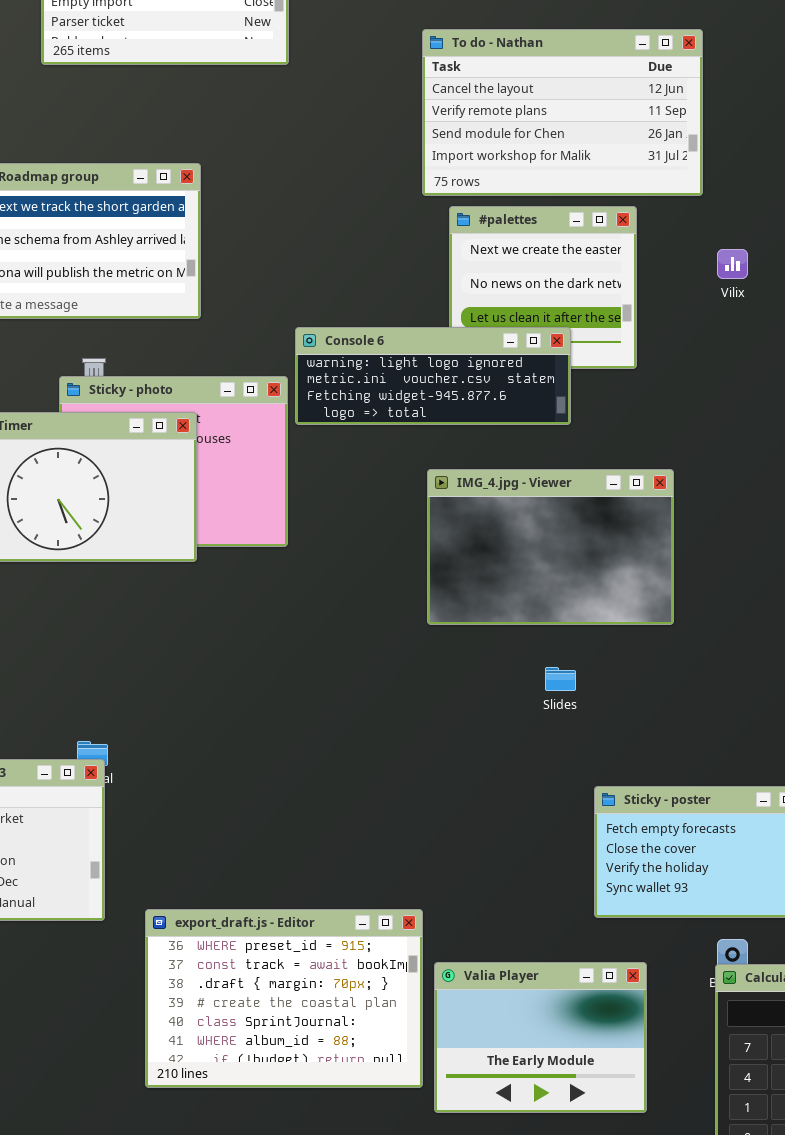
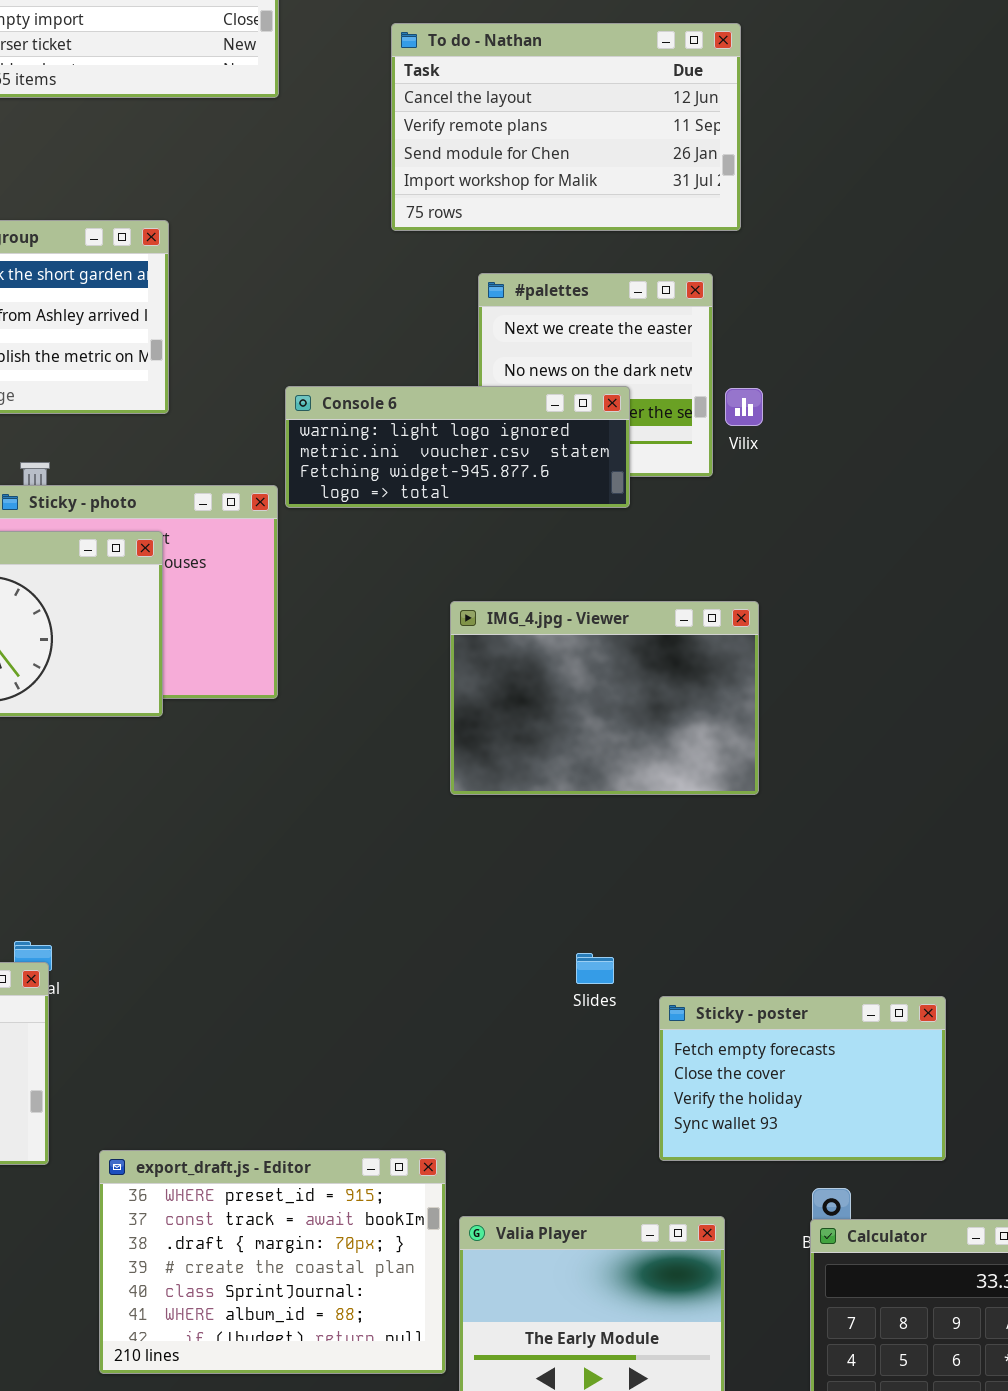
To do - Nathan: [422,29,703,196] -> [391,23,741,231], moved
Vilix: [717,249,748,279] -> [725,388,763,426], moved
Console 6: [295,327,571,425] -> [285,386,630,508], moved
Slides: [545,667,576,691] -> [576,953,614,984], moved

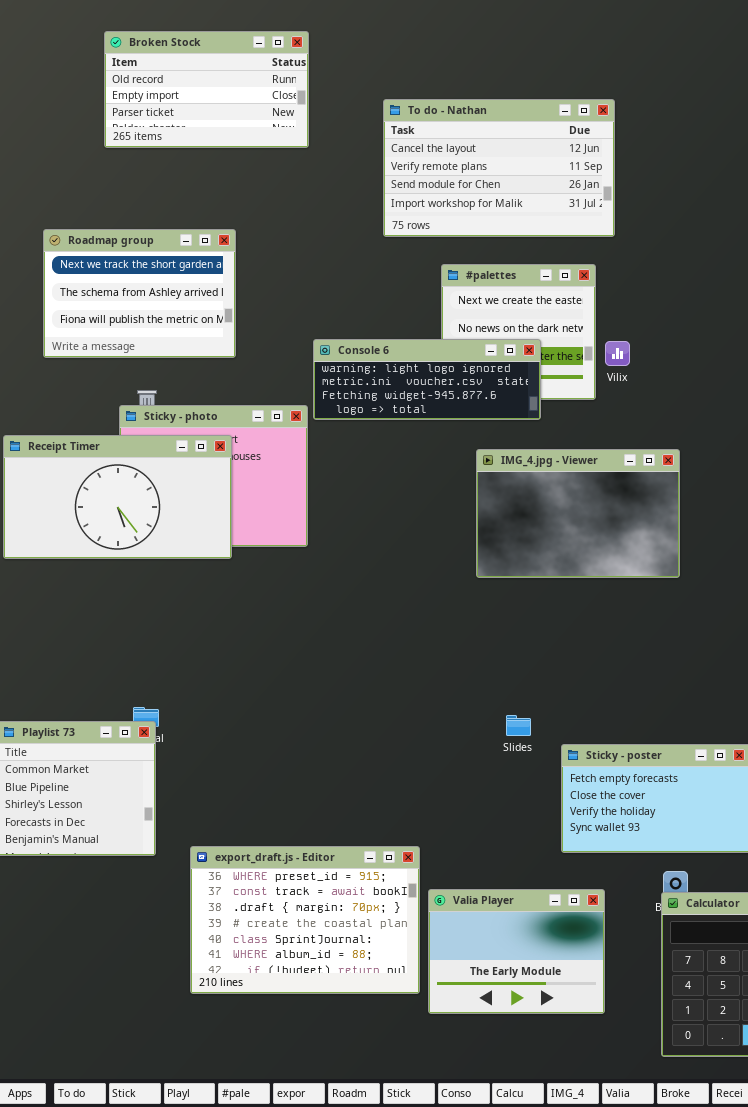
IMG_4.jpg - Viewer: [450,601,759,795] -> [476,449,680,578], moved

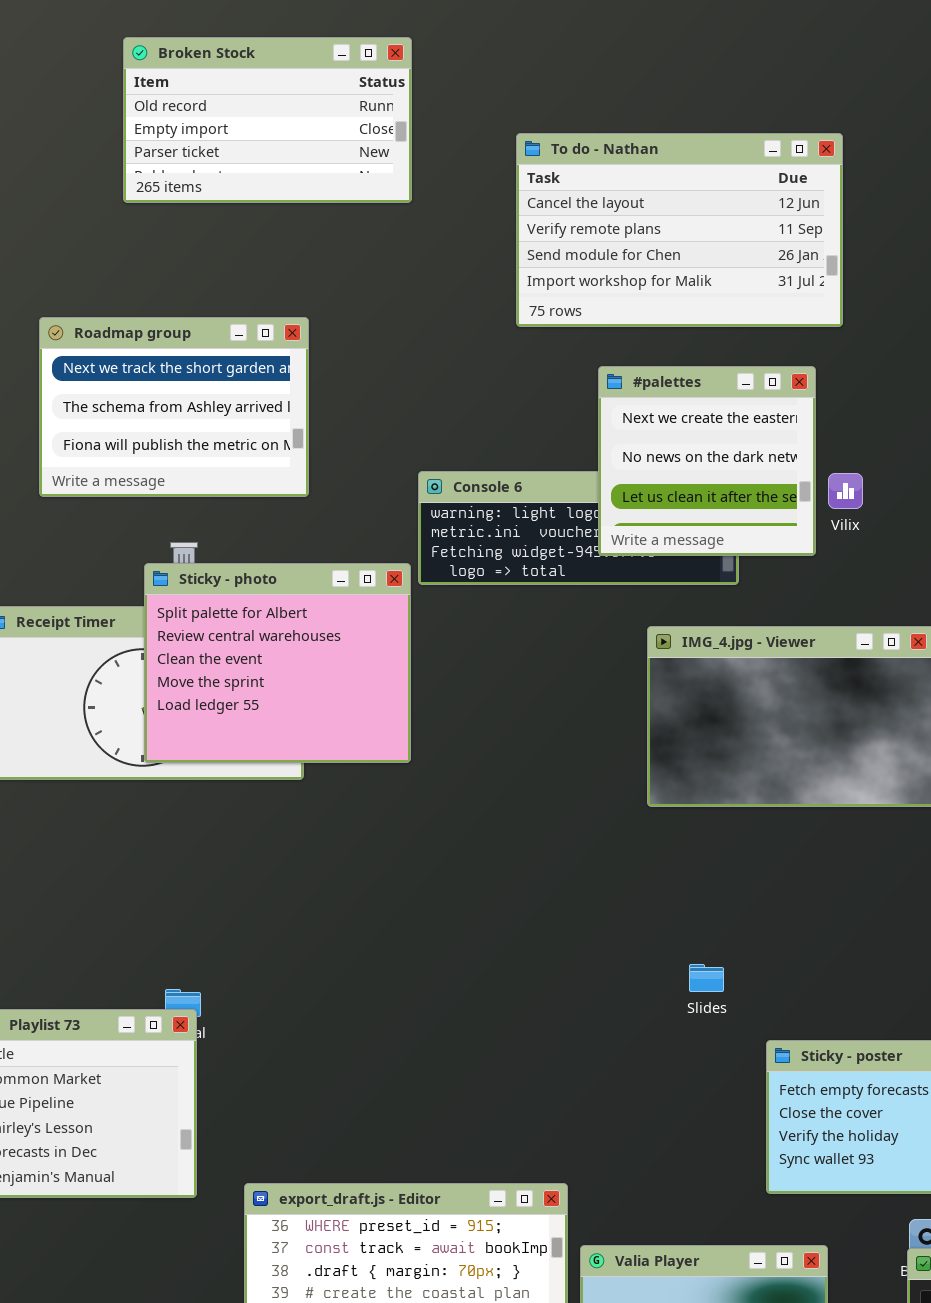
#palettes: [441,264,596,400] -> [598,366,816,556], raised
Sticky - photo: [119,405,308,547] -> [144,563,411,763], raised
Slides: [506,715,531,736] -> [689,964,724,992], moved

